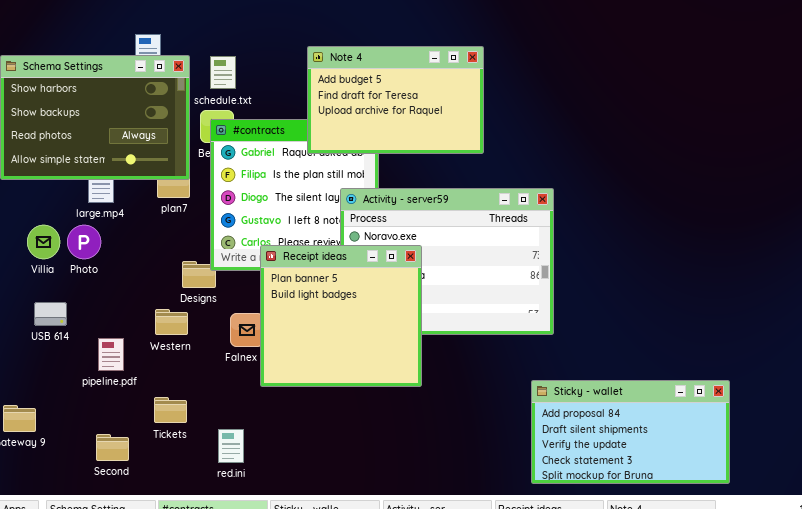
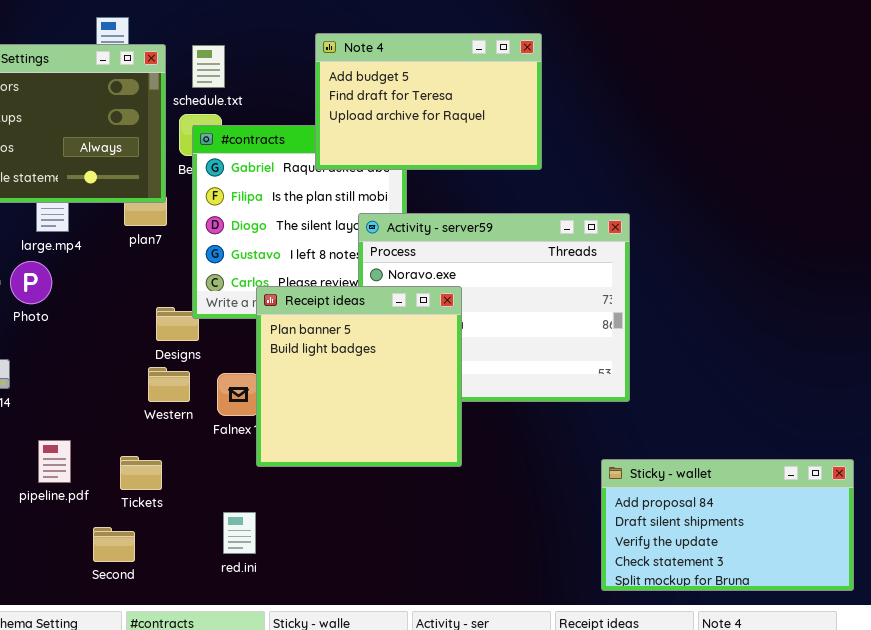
Western: [155,309,188,335] -> [148,367,190,402], moved
pipeline.pdf: [98,338,124,371] -> [38,440,71,483], moved
Tickets: [154,397,187,423] -> [120,456,162,490], moved
red.ini: [218,429,244,463] -> [223,512,256,554], moved
Second: [96,434,129,461] -> [93,527,135,562], moved

